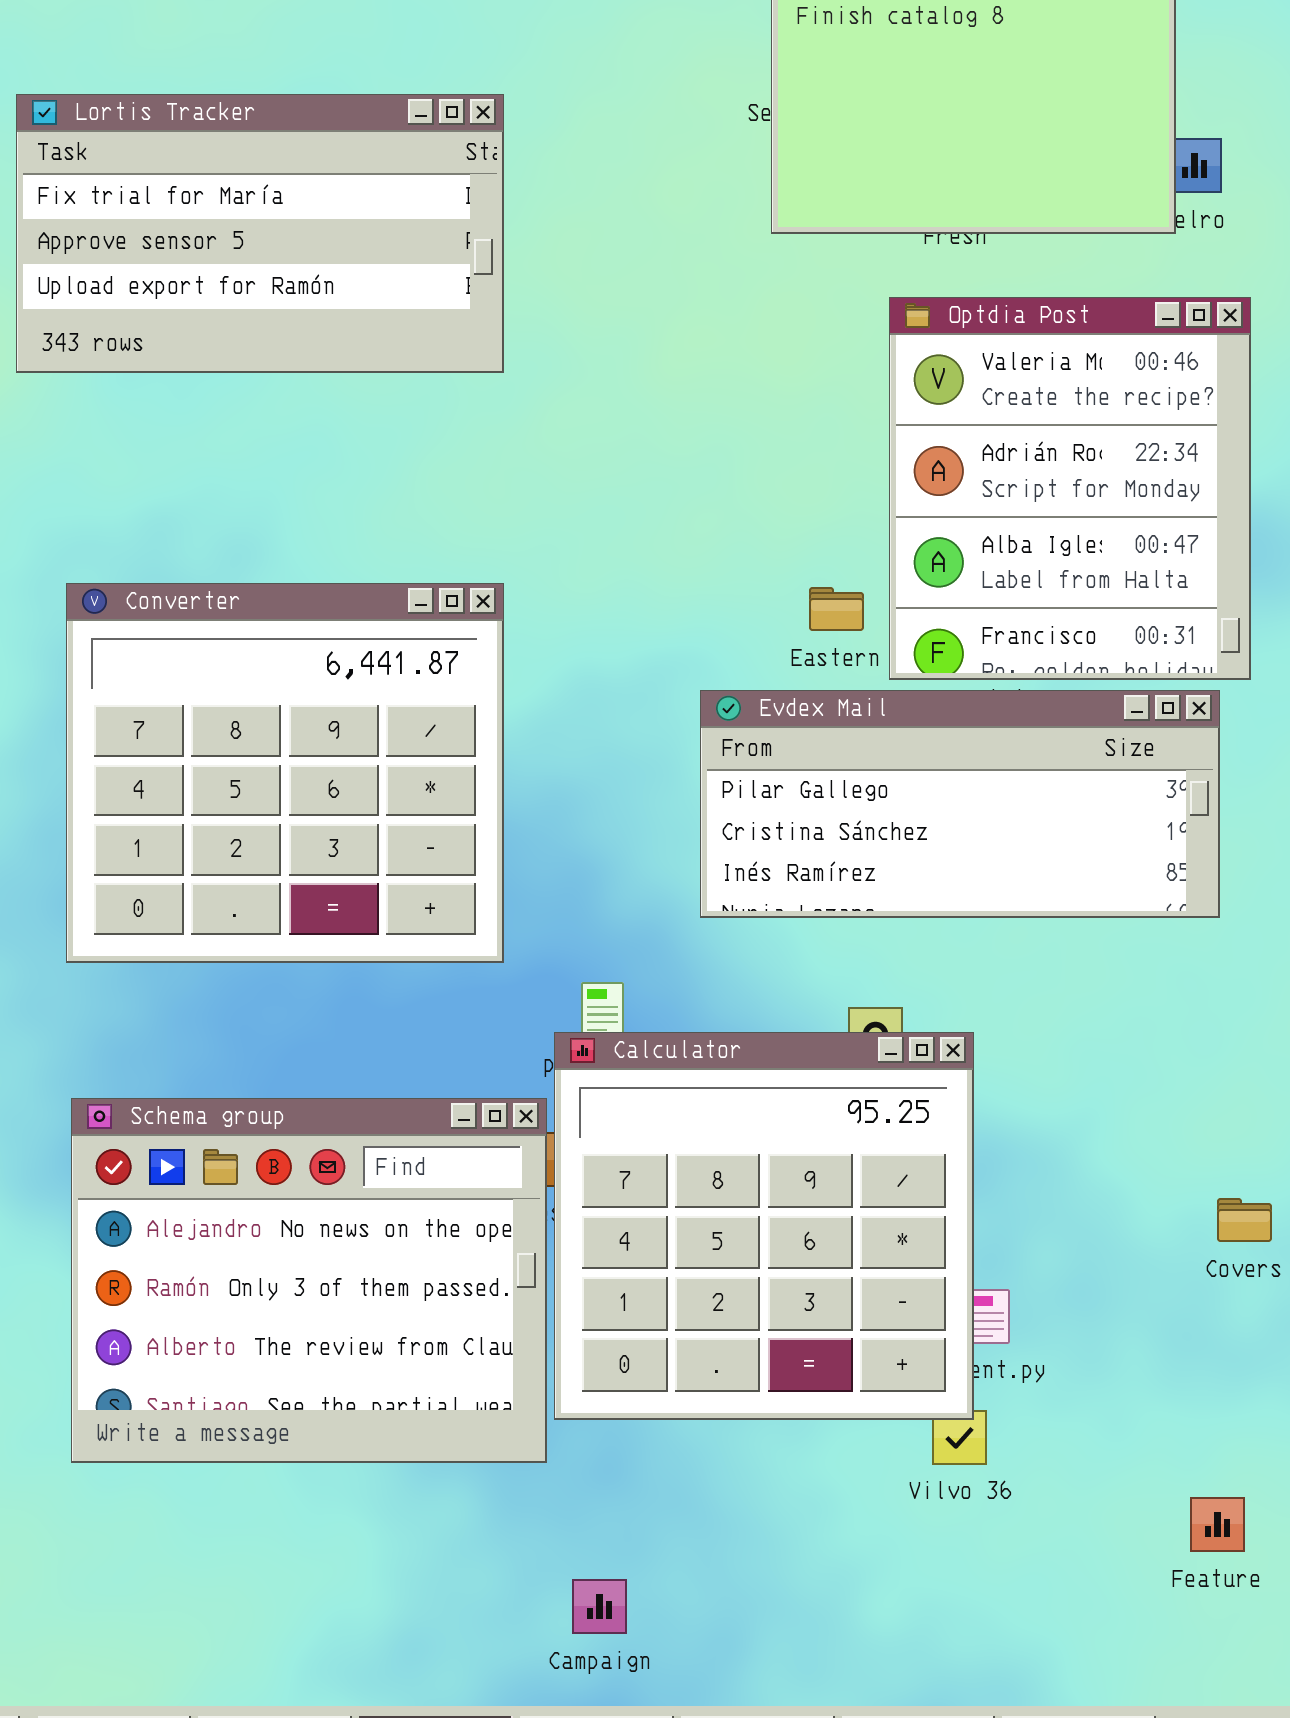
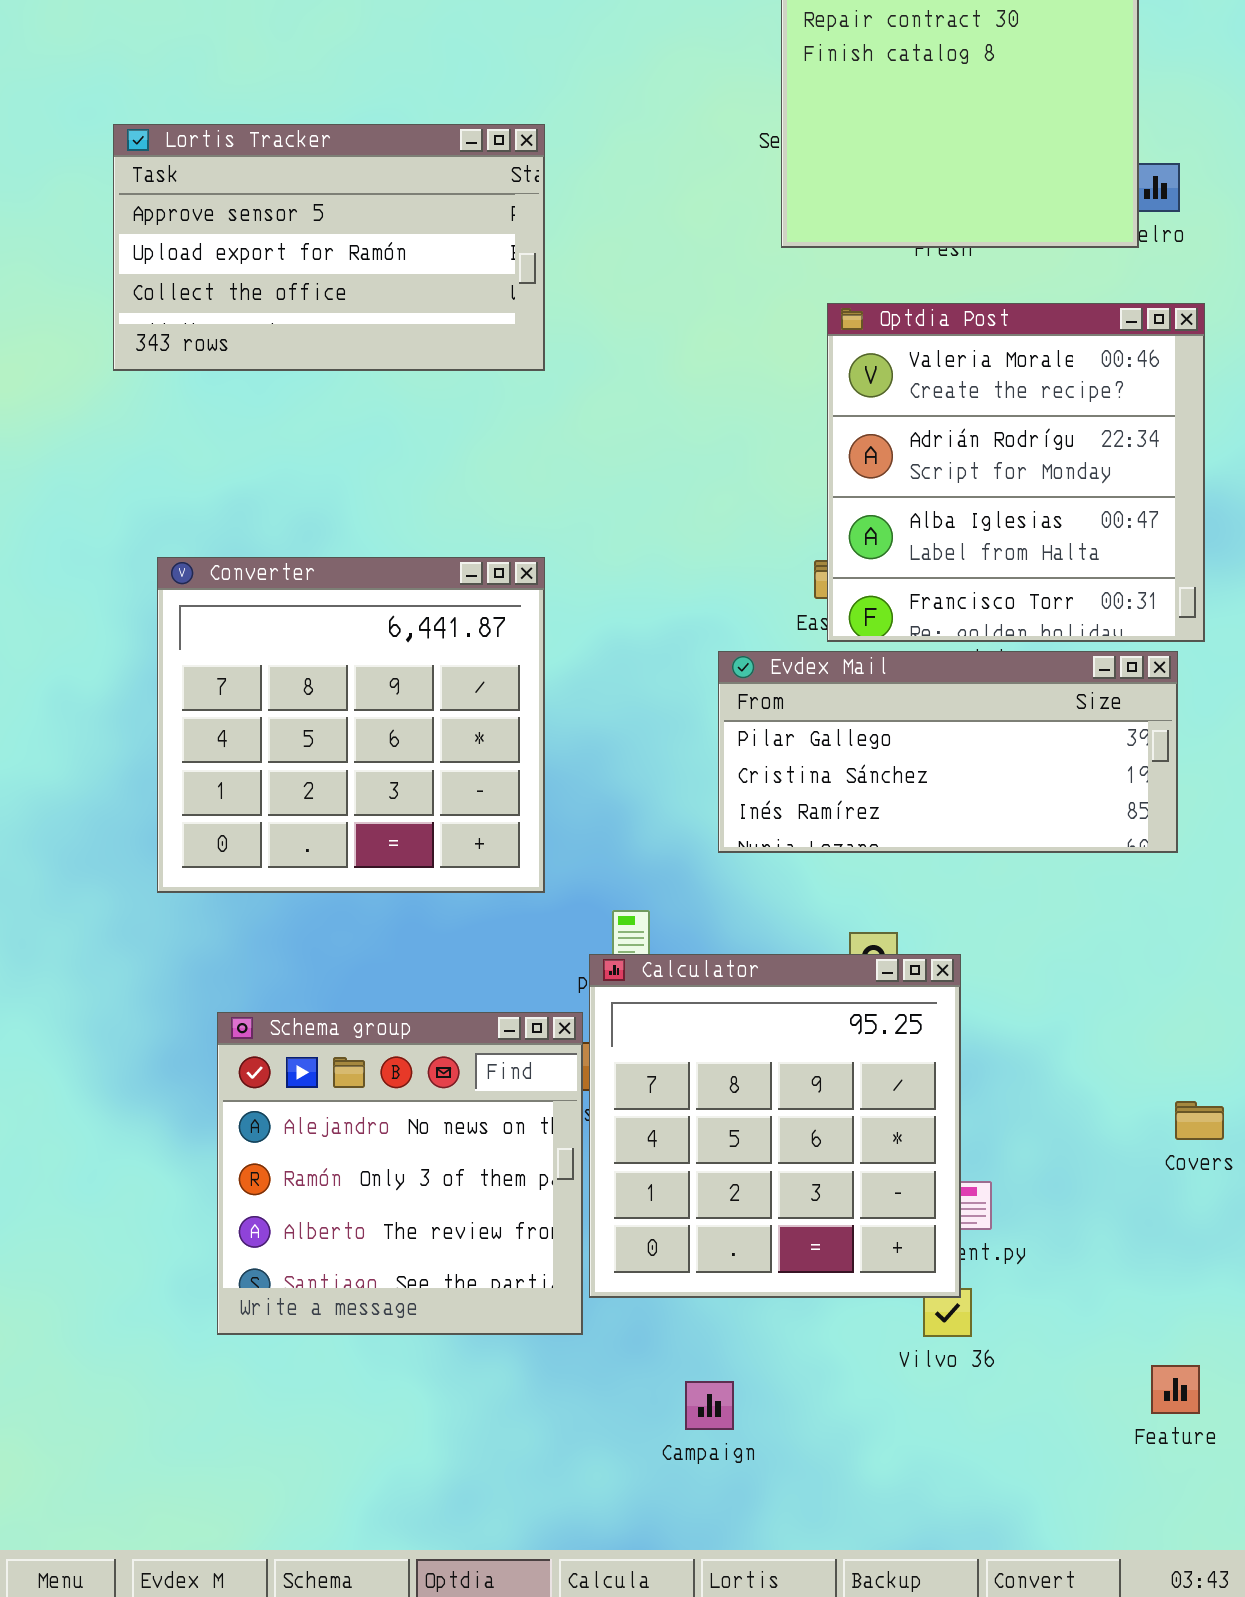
Lortis Tracker: [16,94,504,373] -> [113,124,545,371], scrolled down 1 row
Optdia Post: [889,297,1251,680] -> [827,303,1205,642], resized
Schema group: [71,1098,547,1463] -> [217,1012,583,1335], resized
Campaign: [572,1579,627,1634] -> [685,1381,734,1430], moved

